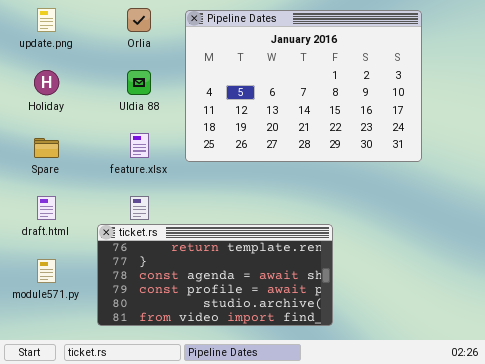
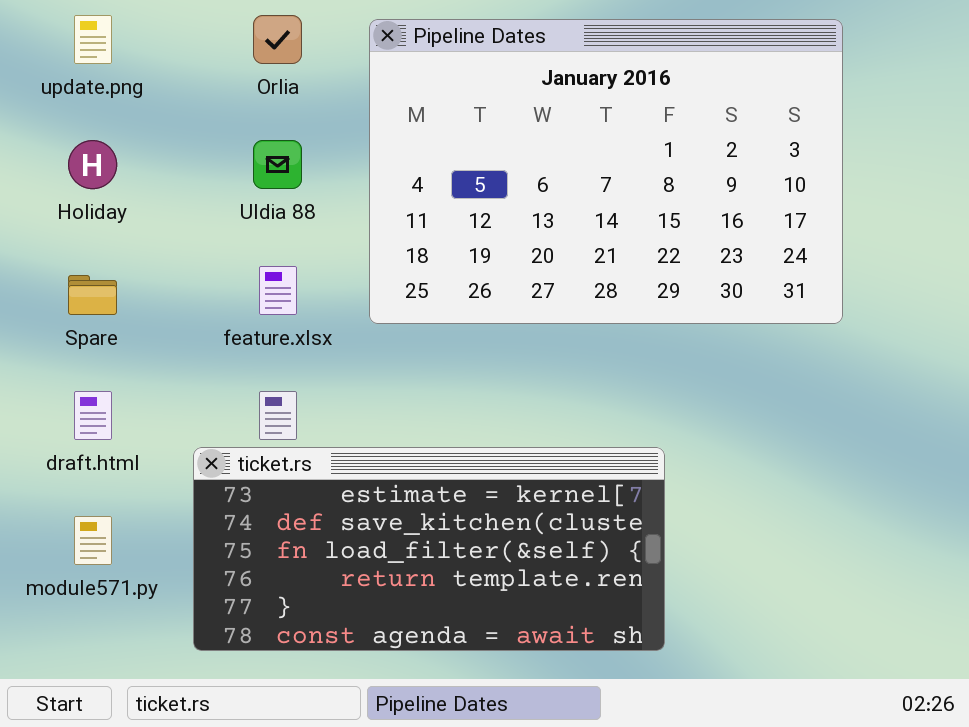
ticket.rs: [97,224,333,326] -> [193,447,665,651], scrolled up 3 rows

